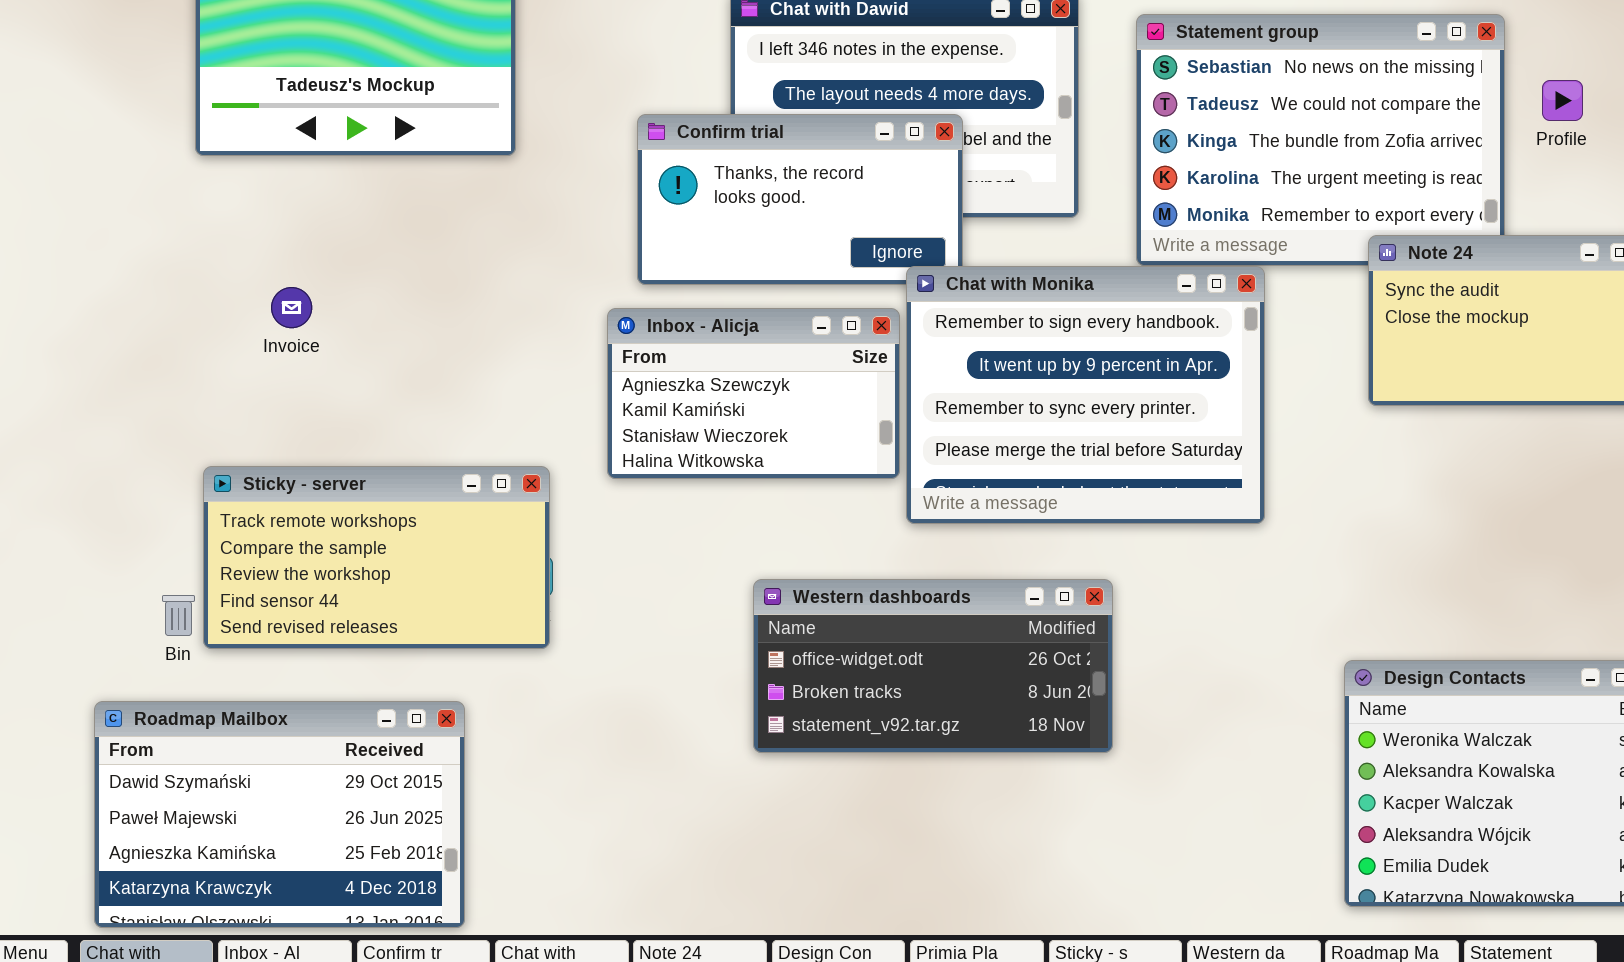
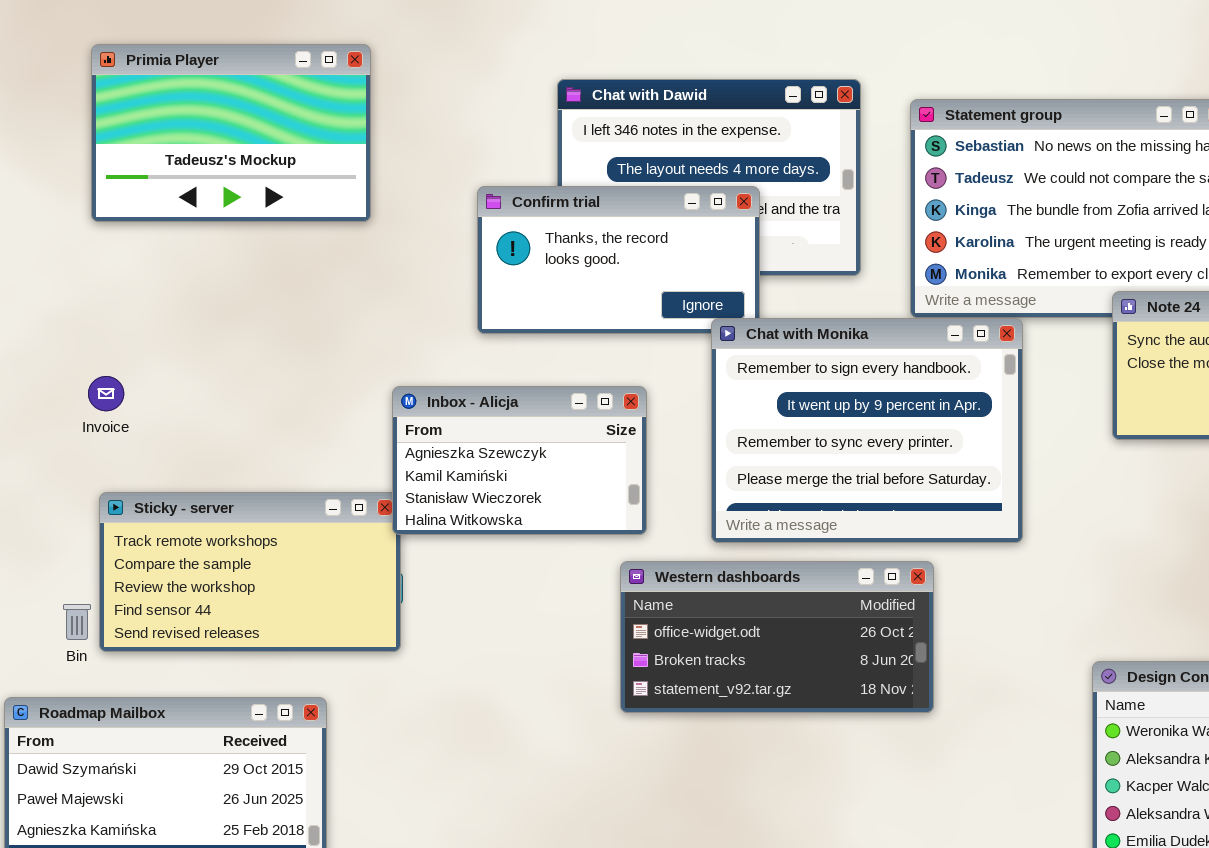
Invoice: [271,287,312,328] -> [88,376,124,411], moved
Inbox - Alicja: [607,308,900,479] -> [392,386,647,535], moved
Western dashboards: [753,579,1113,753] -> [620,561,934,713], moved

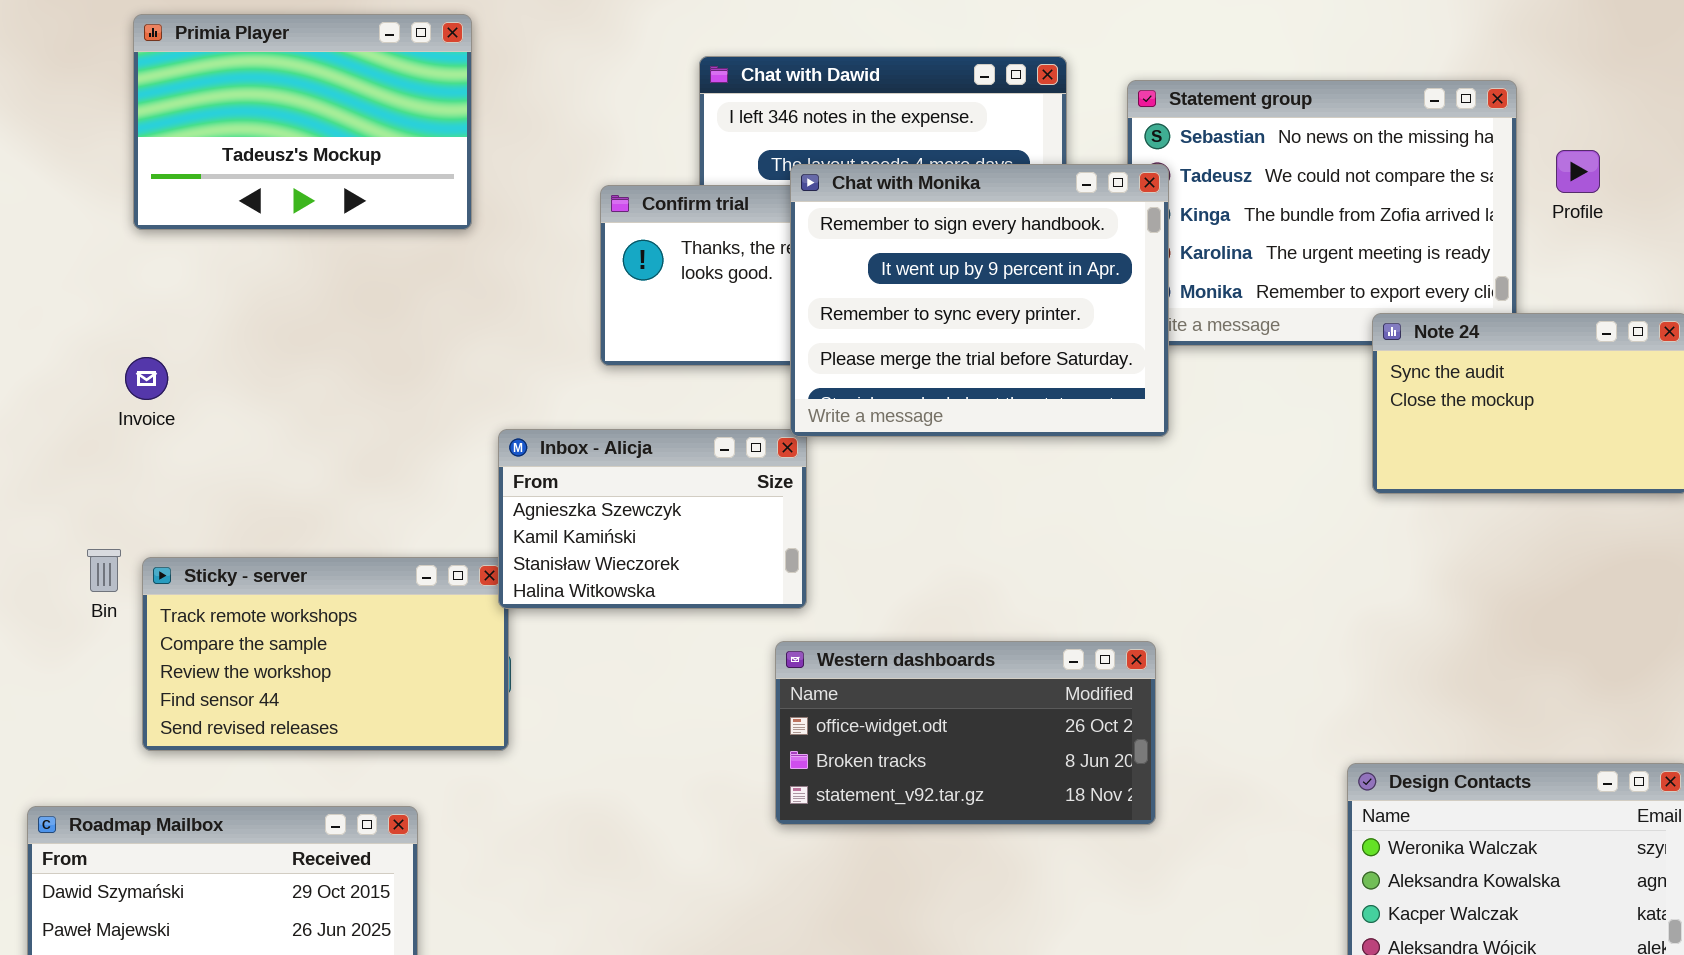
Chat with Monika: [711,318,1023,543] -> [790,164,1169,437], moved
Invoice: [88,376,124,411] -> [125,357,168,400], moved
Bin: [63,604,91,640] -> [87,549,121,592], moved

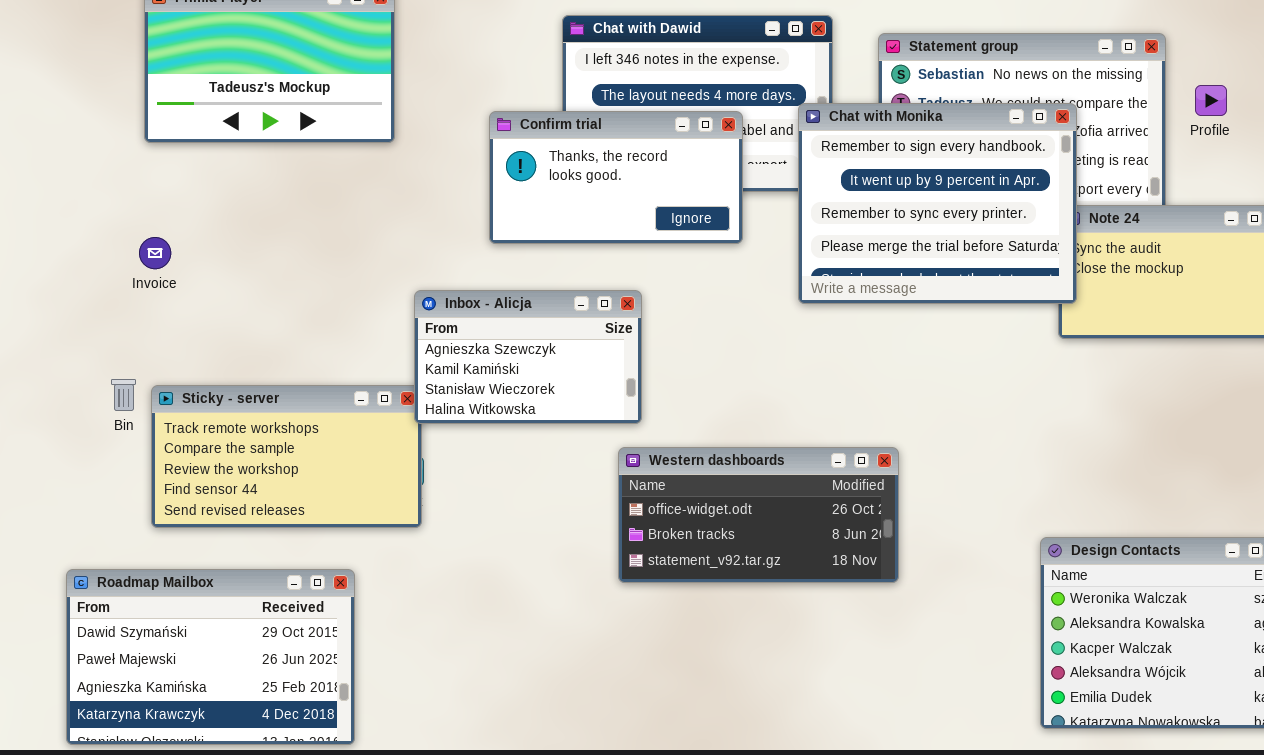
Chat with Monika: [790,164,1169,437] -> [798,103,1077,304], moved

